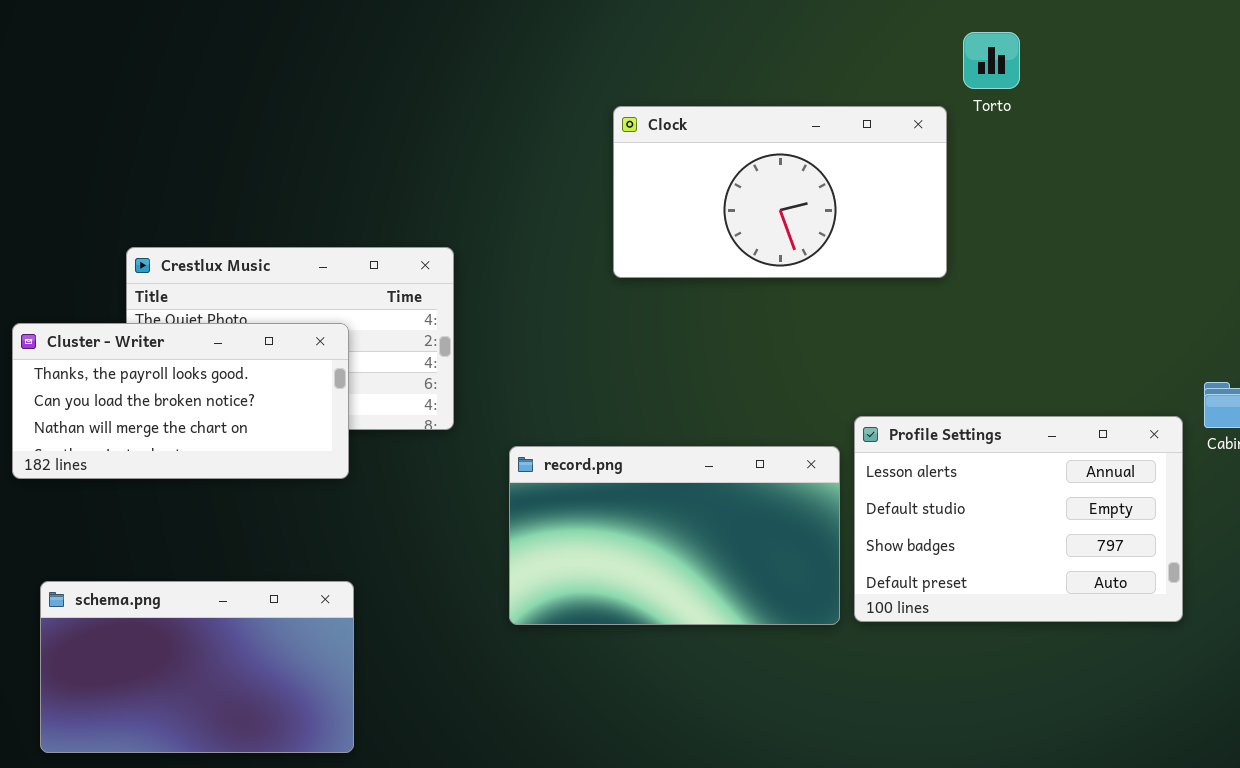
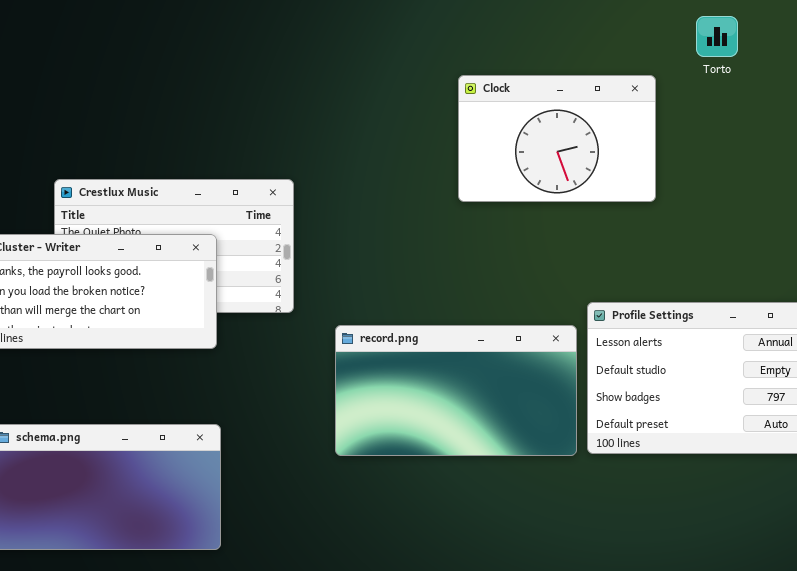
Torto: [963,32,1020,89] -> [696,16,738,57], moved
Clock: [613,106,947,278] -> [458,75,656,202], resized

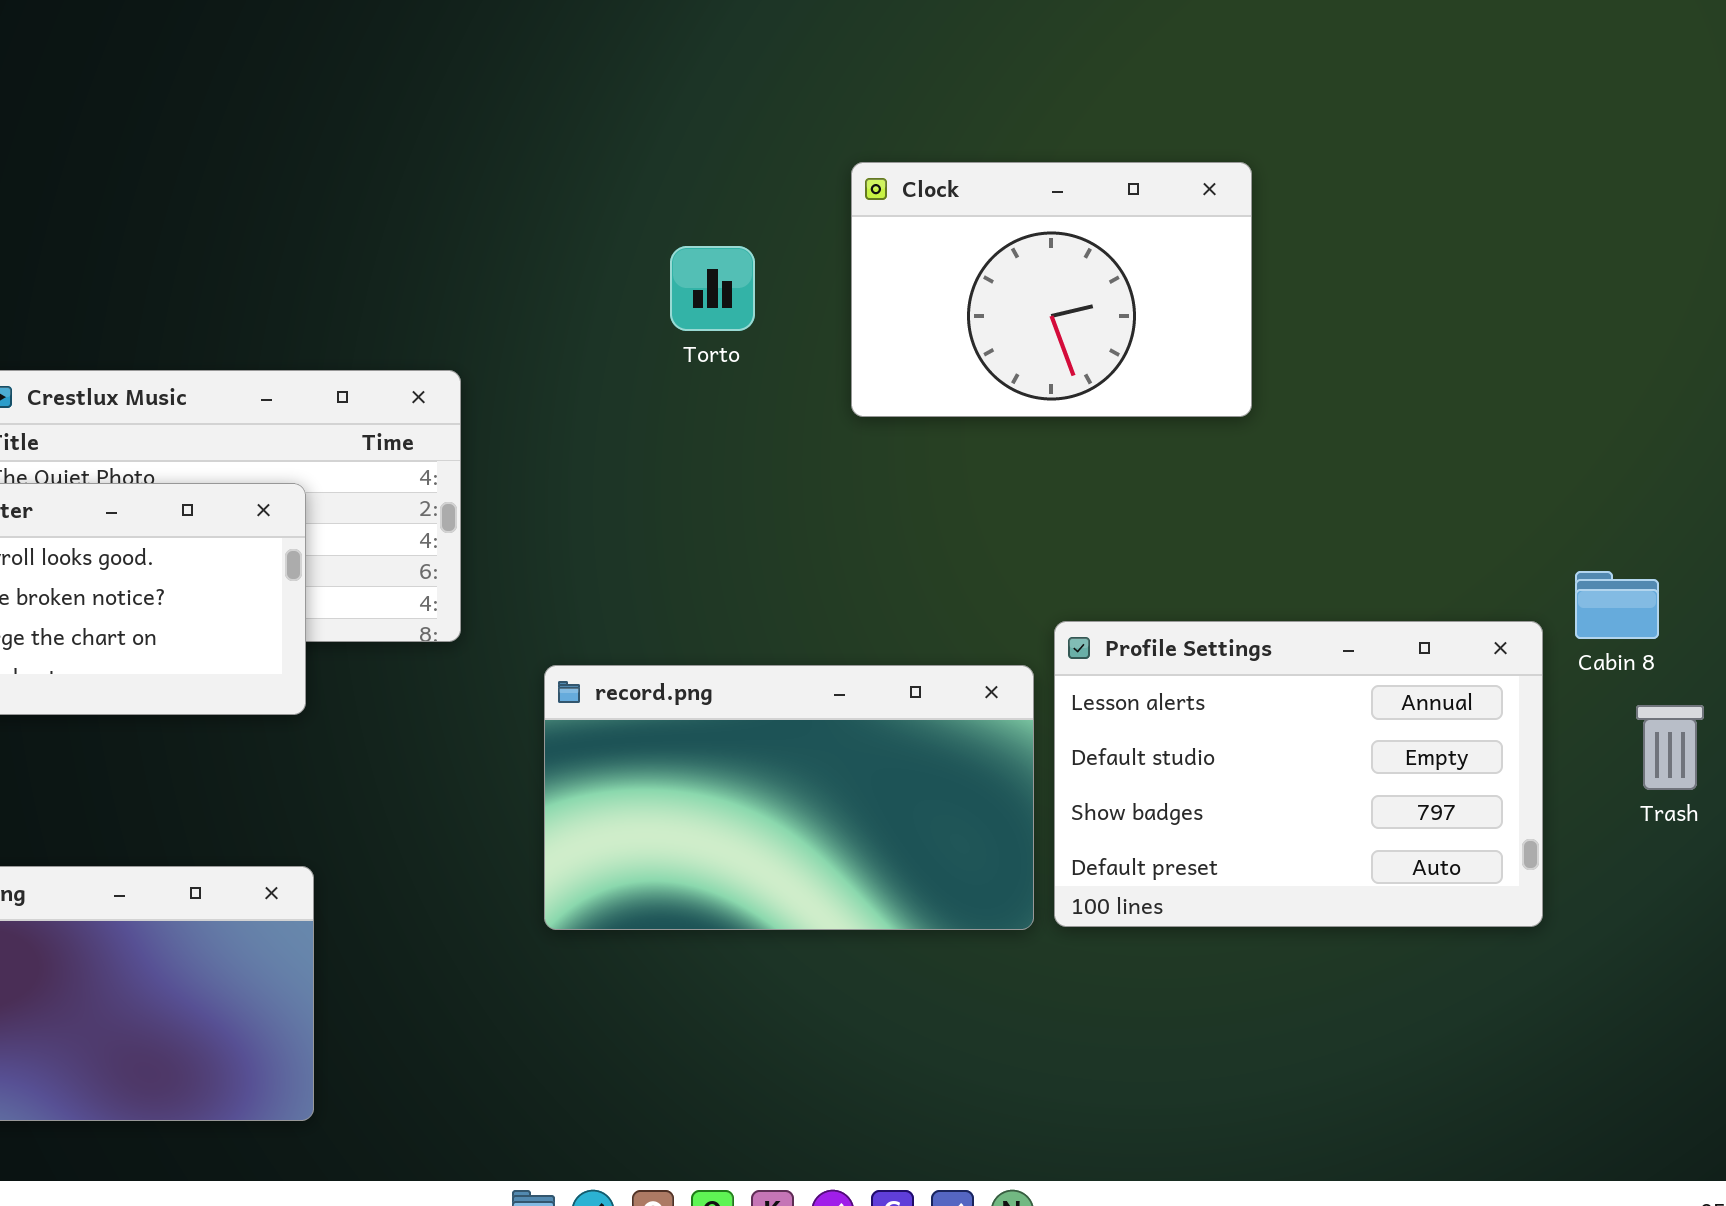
Torto: [696,16,738,57] -> [670,246,755,331], moved
Clock: [458,75,656,202] -> [851,162,1252,417], moved

